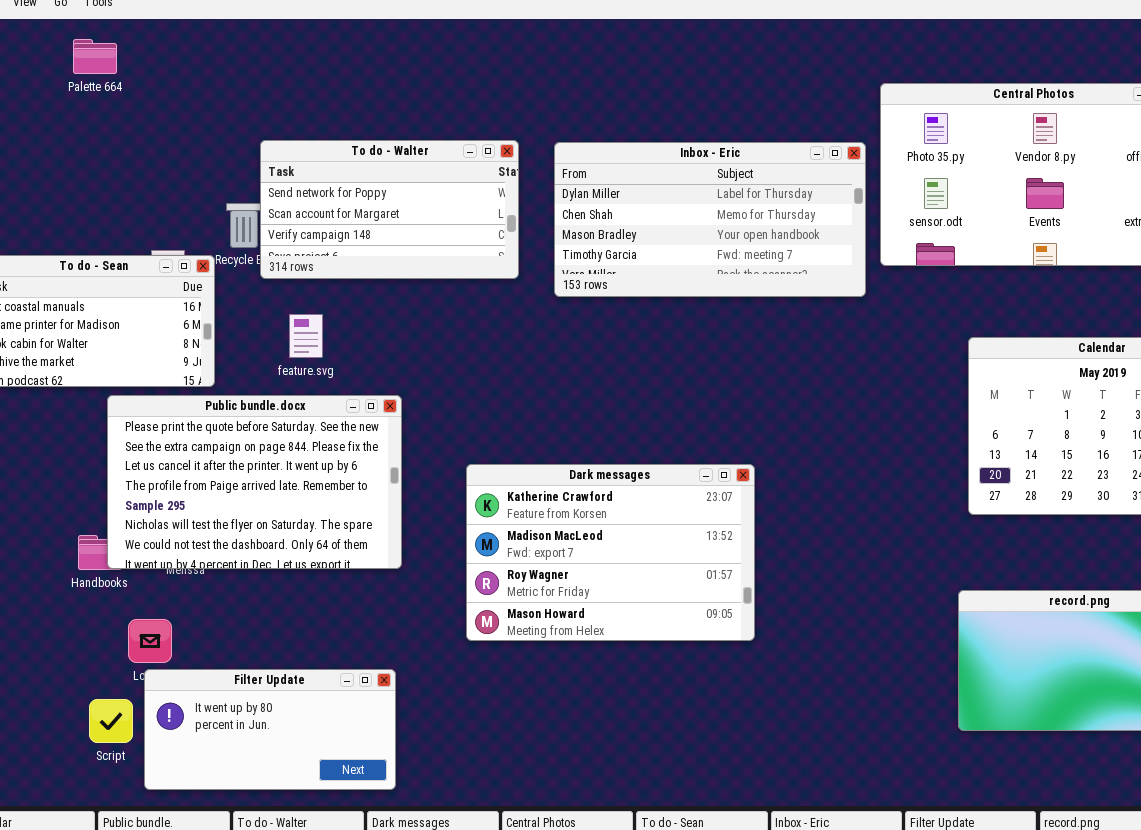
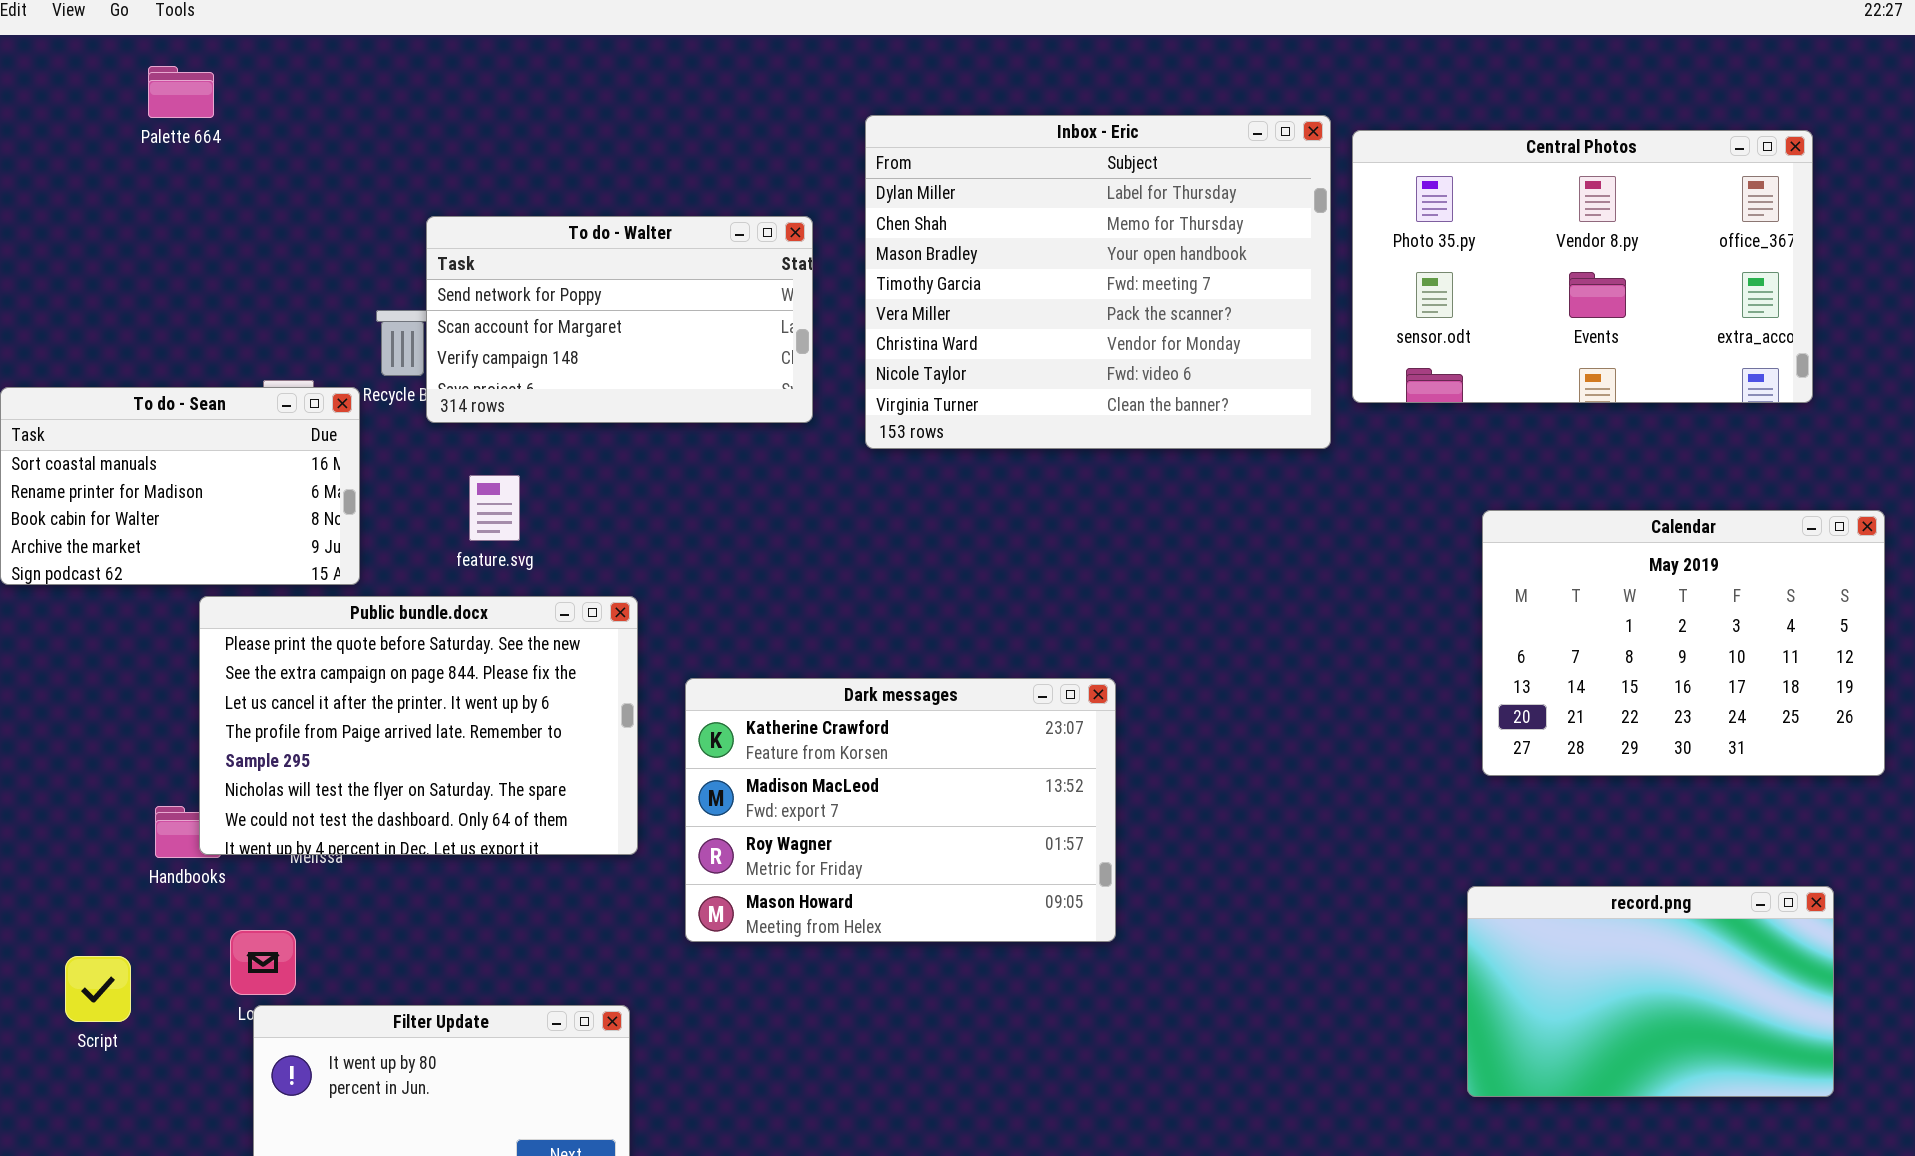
Inbox - Eric: [554,142,866,297] -> [865,115,1331,449], resized
Dark messages: [466,464,755,641] -> [685,678,1116,942], moved
Script: [89,699,133,743] -> [65,956,131,1022], moved

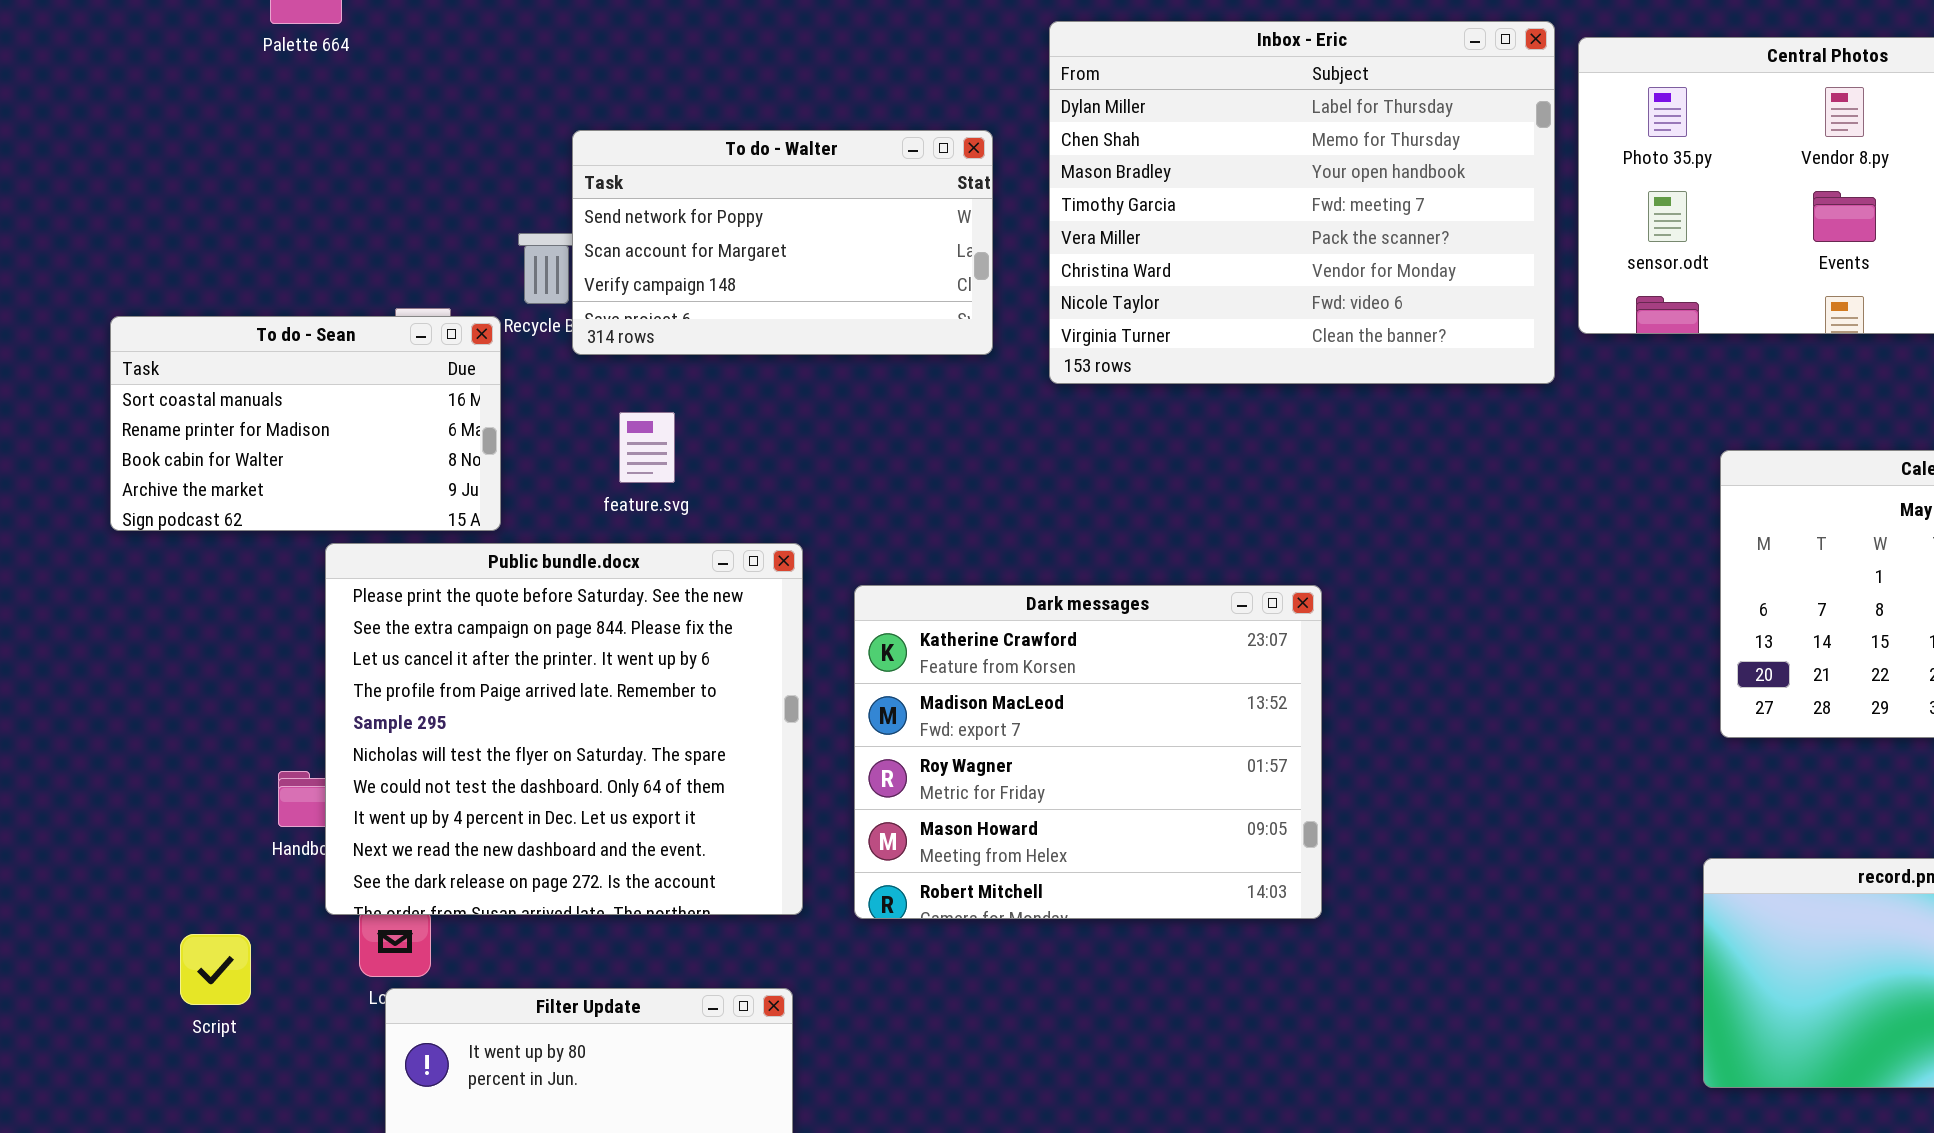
Public bundle.docx: [199,596,638,855] -> [325,543,803,915], resized
Dark messages: [685,678,1116,942] -> [854,585,1322,919], resized

